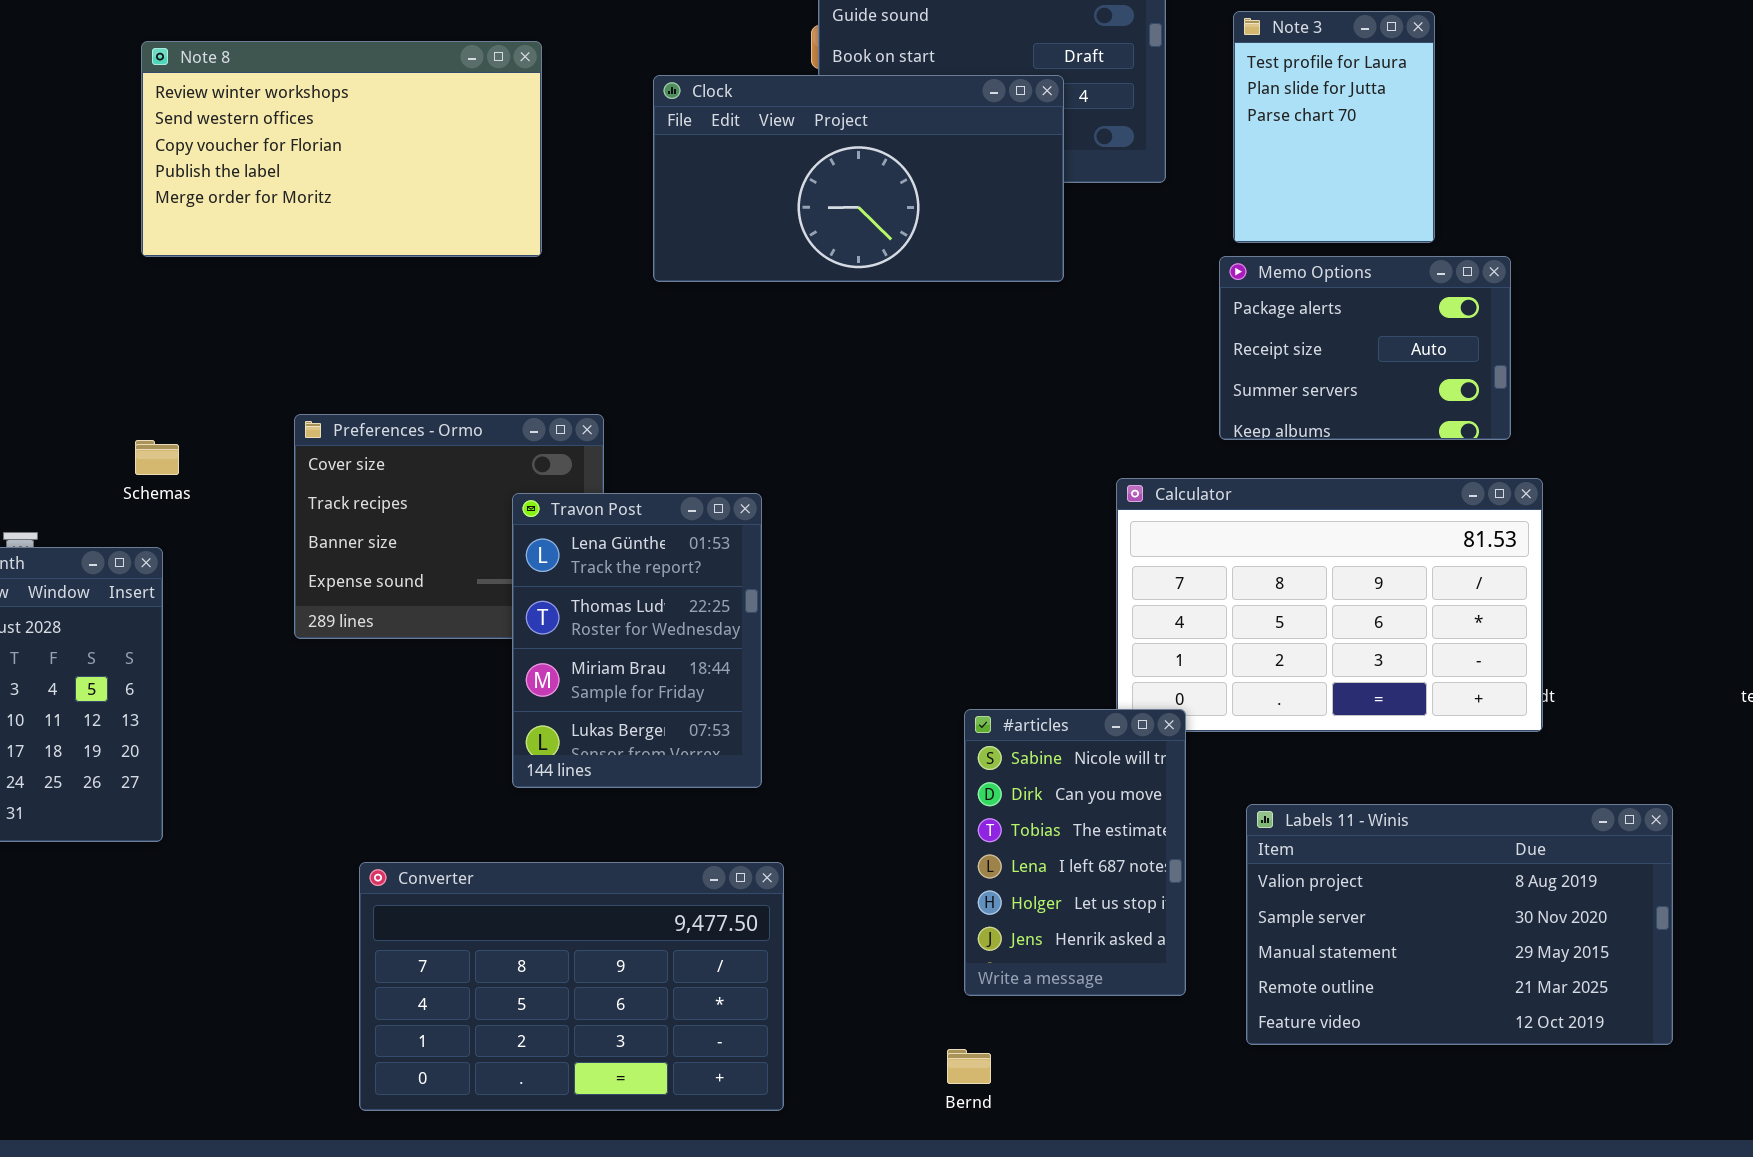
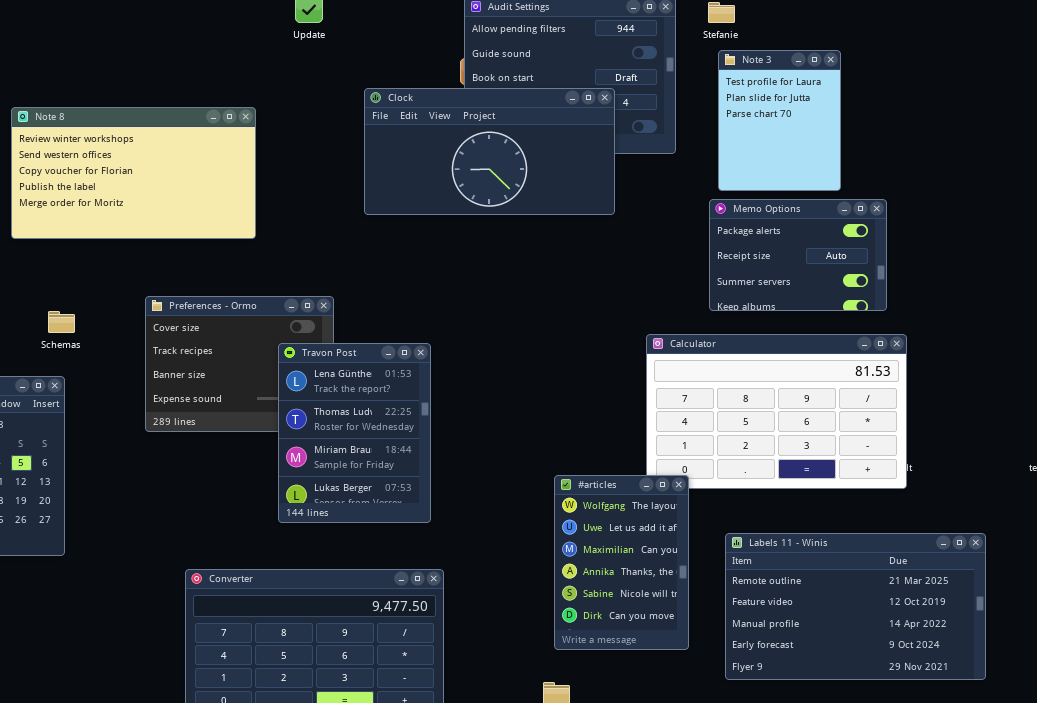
Note 8: [141,41,542,257] -> [11,107,256,239], moved
#articles: [964,709,1186,996] -> [554,475,689,650], scrolled up 4 rows
Labels 11 - Winis: [1246,804,1673,1045] -> [725,533,986,680], scrolled down 3 rows

